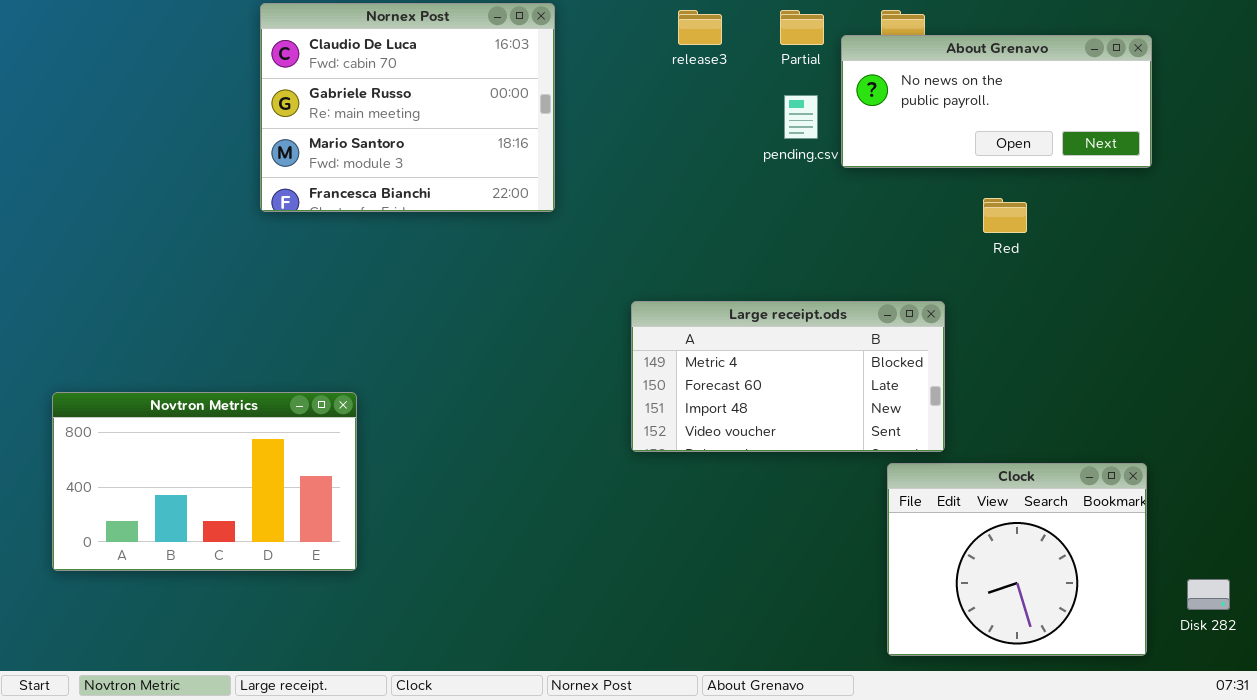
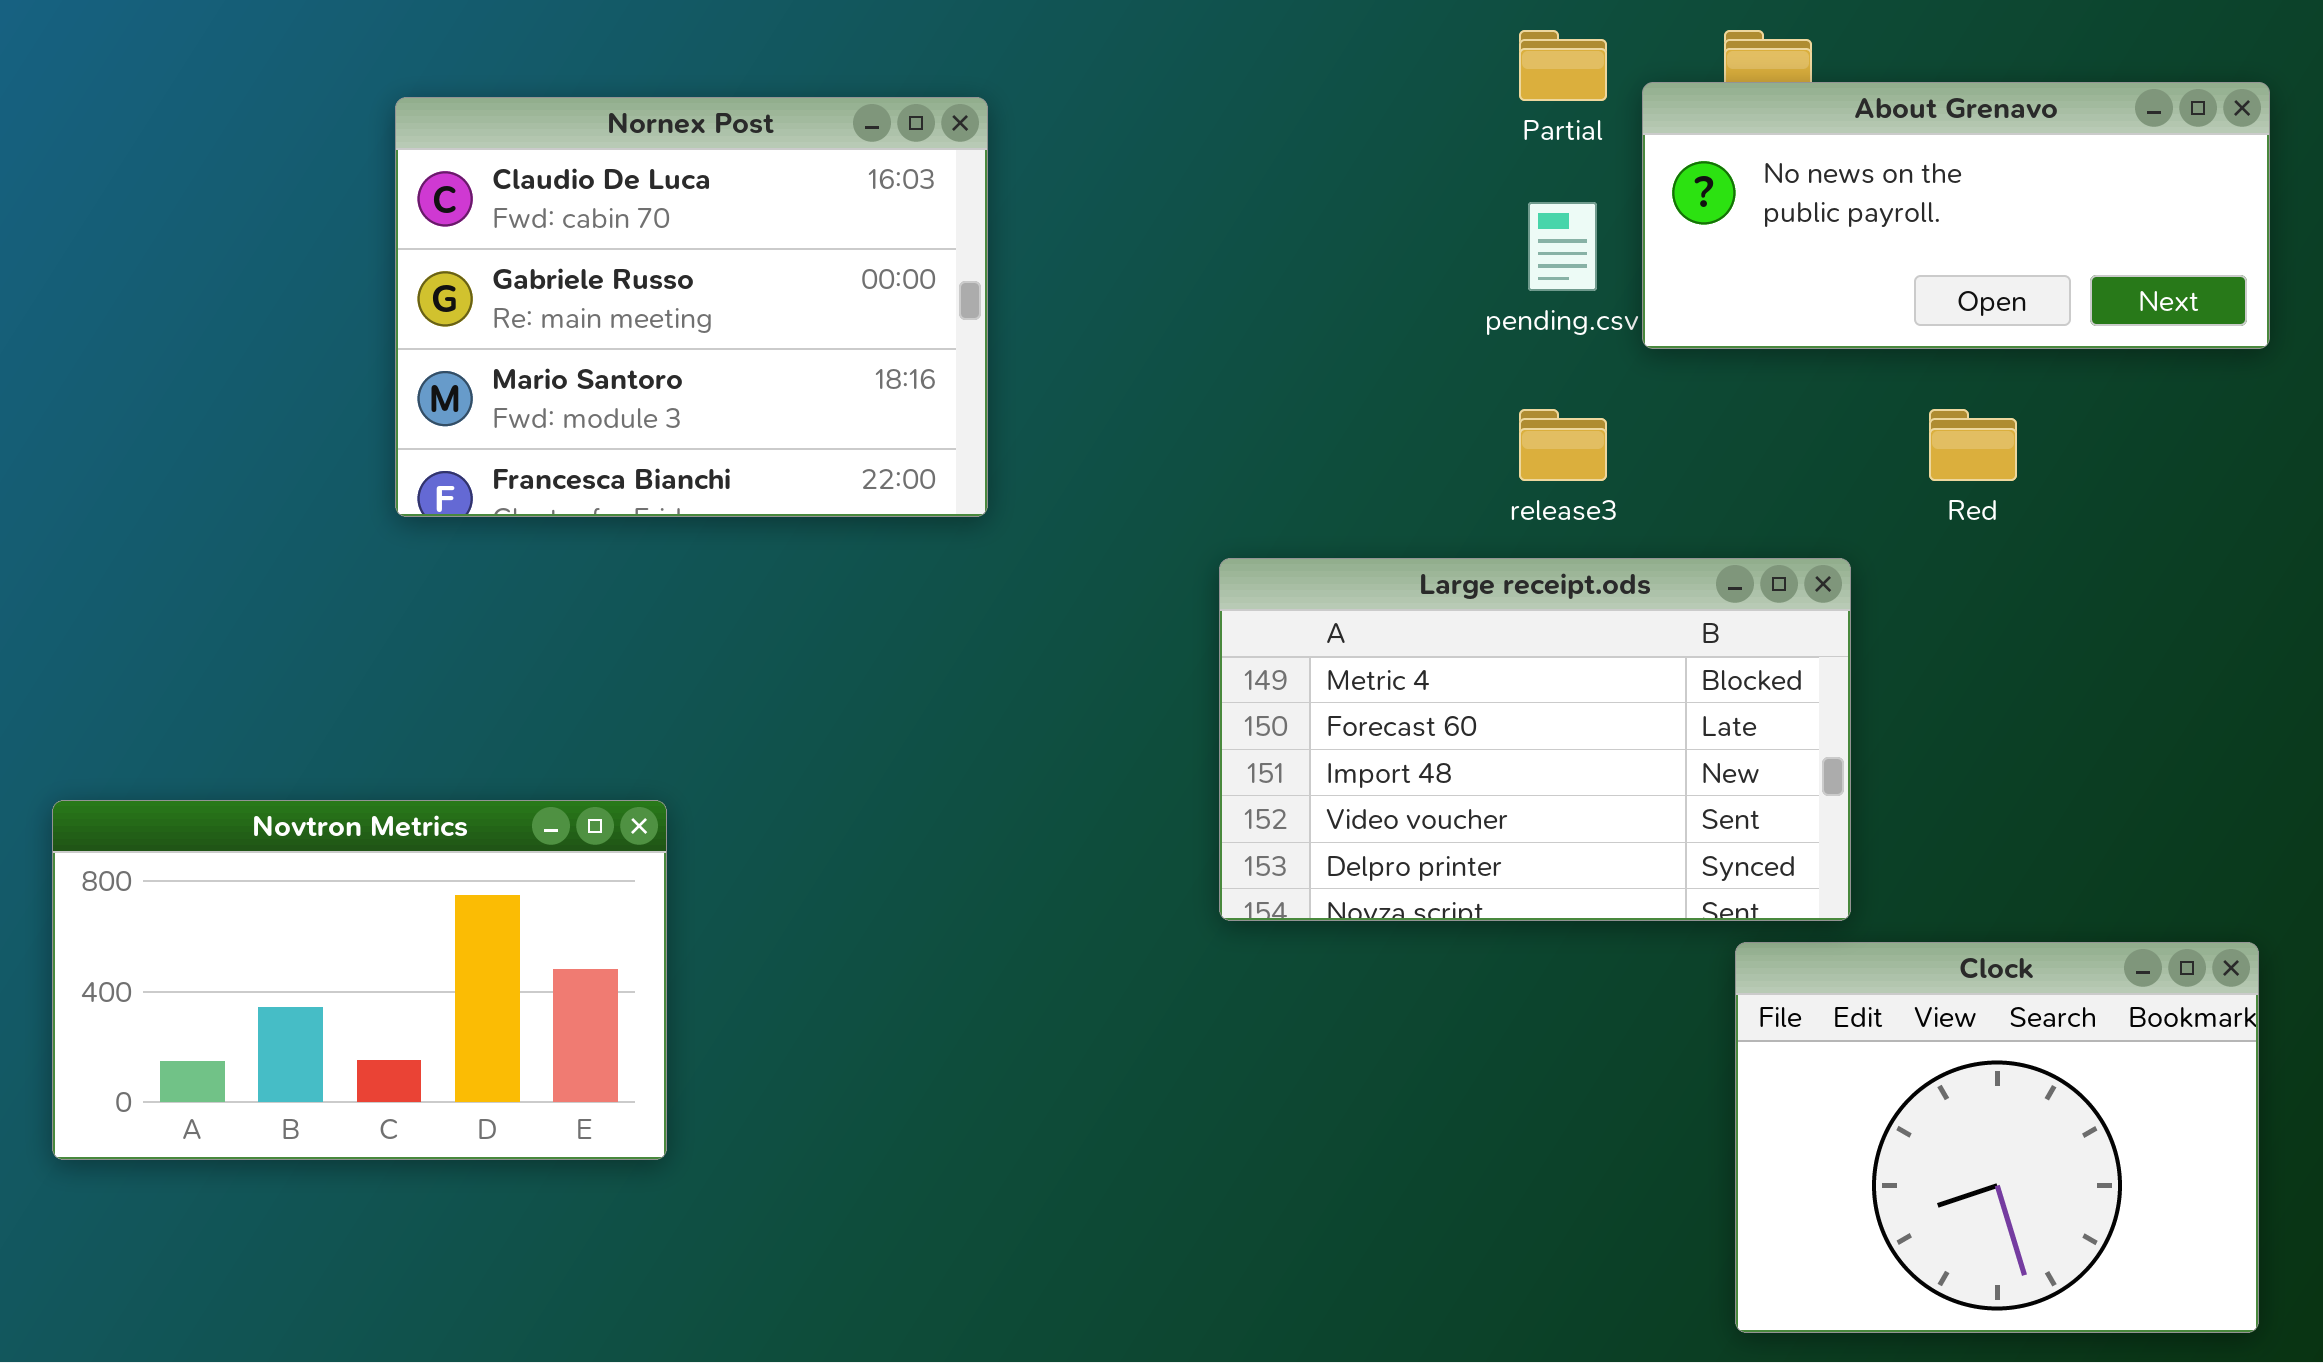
Nornex Post: [260,3,555,212] -> [395,97,988,517], moved
release3: [678,10,722,45] -> [1519,409,1607,481], moved
Large receipt.ods: [631,301,945,452] -> [1219,558,1851,921], resized

